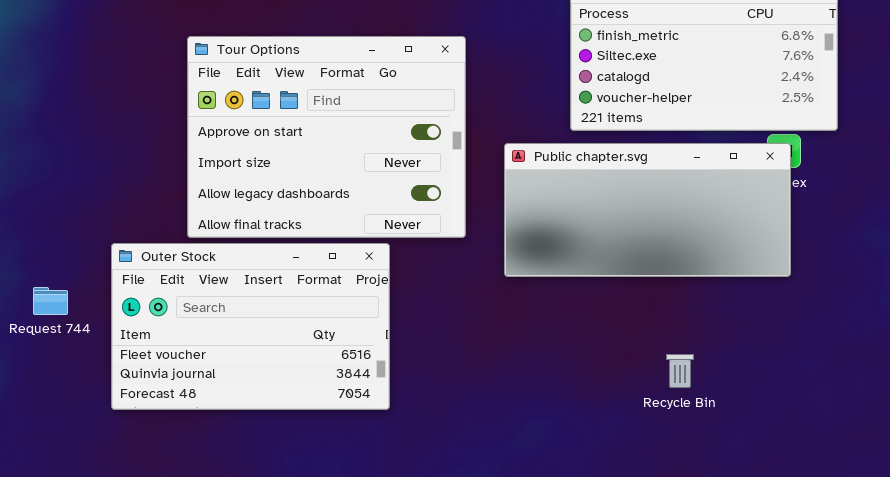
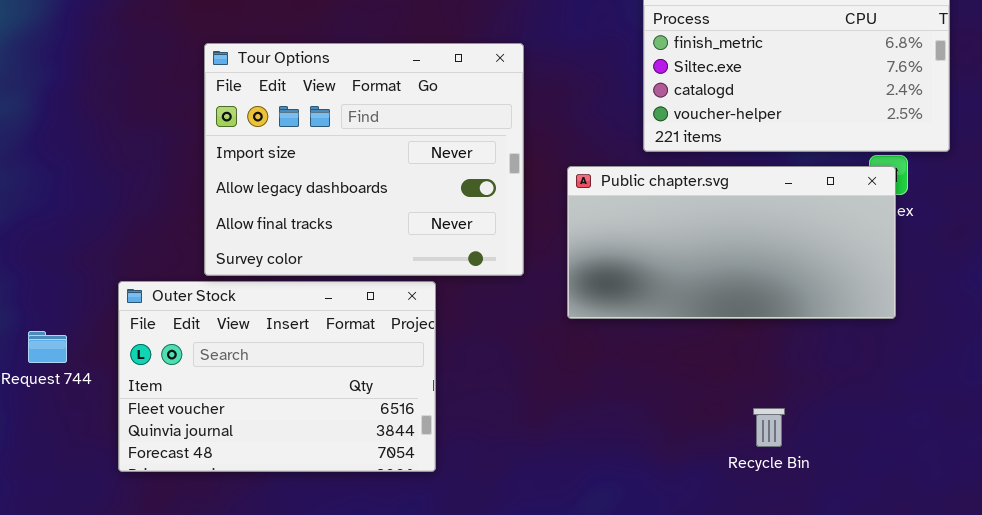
Tour Options: [187,36,466,238] -> [204,43,524,276], scrolled down 1 row

